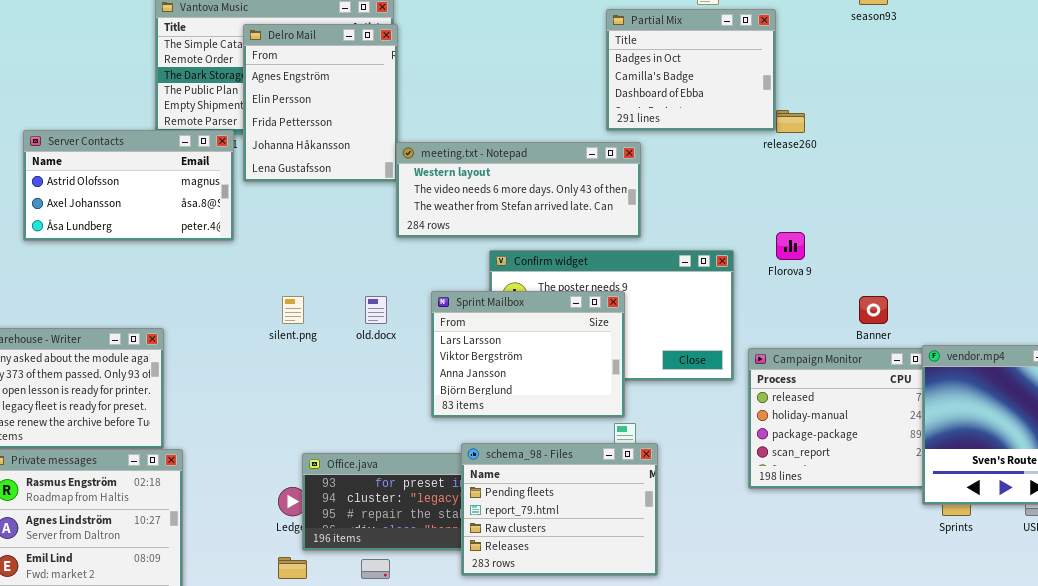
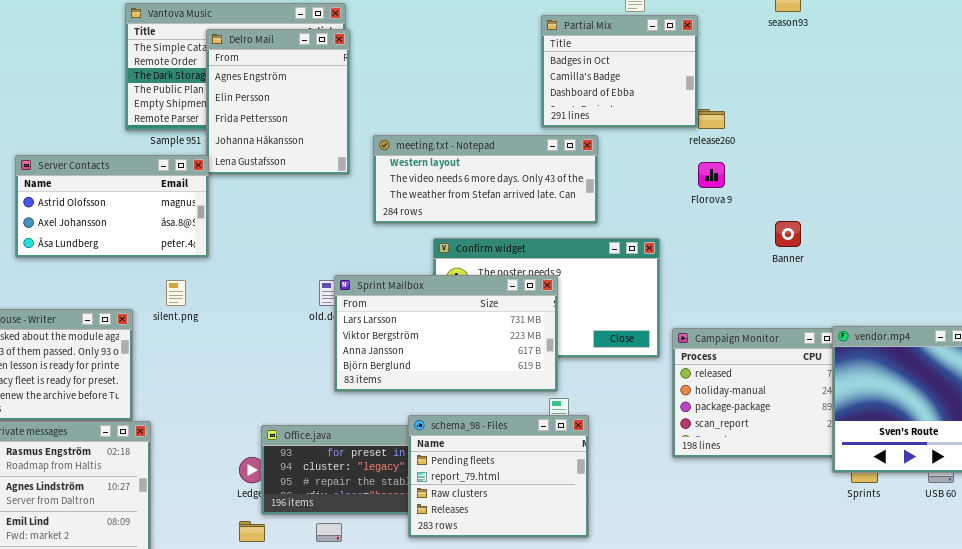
Server Contacts: [23,130,234,241] -> [15,155,209,258], moved
meeting.txt - Notepad: [396,142,641,238] -> [373,135,598,224], moved
Florova 9: [776,232,805,260] -> [698,162,725,188], moved
Sprint Mailbox: [431,291,625,418] -> [334,275,558,392], resized
silent.png: [282,296,304,324] -> [166,280,186,306], moved
Banner: [859,296,888,324] -> [775,221,801,247], moved

